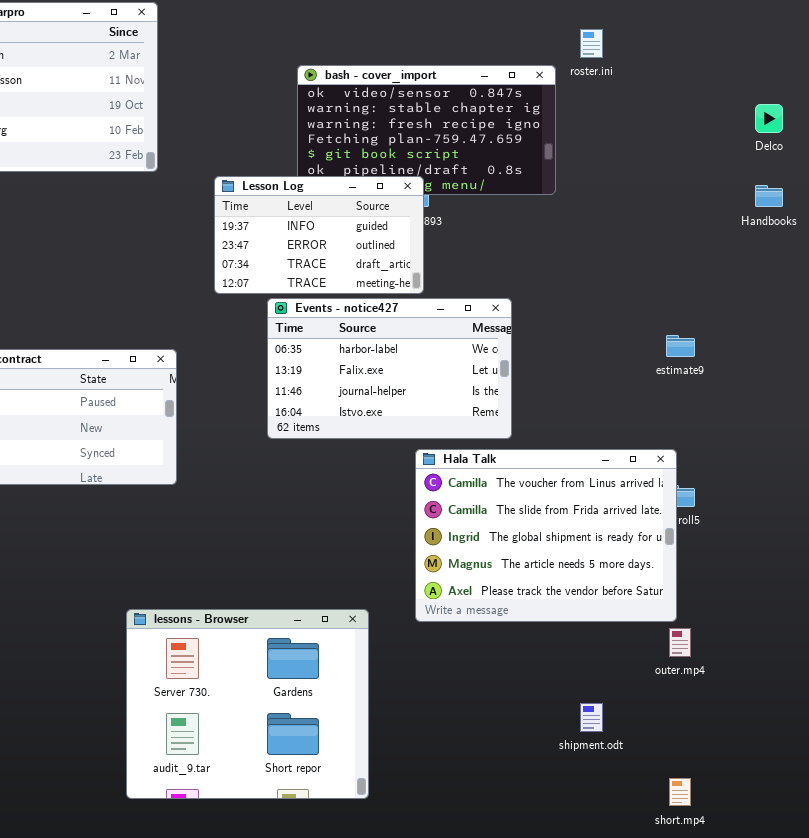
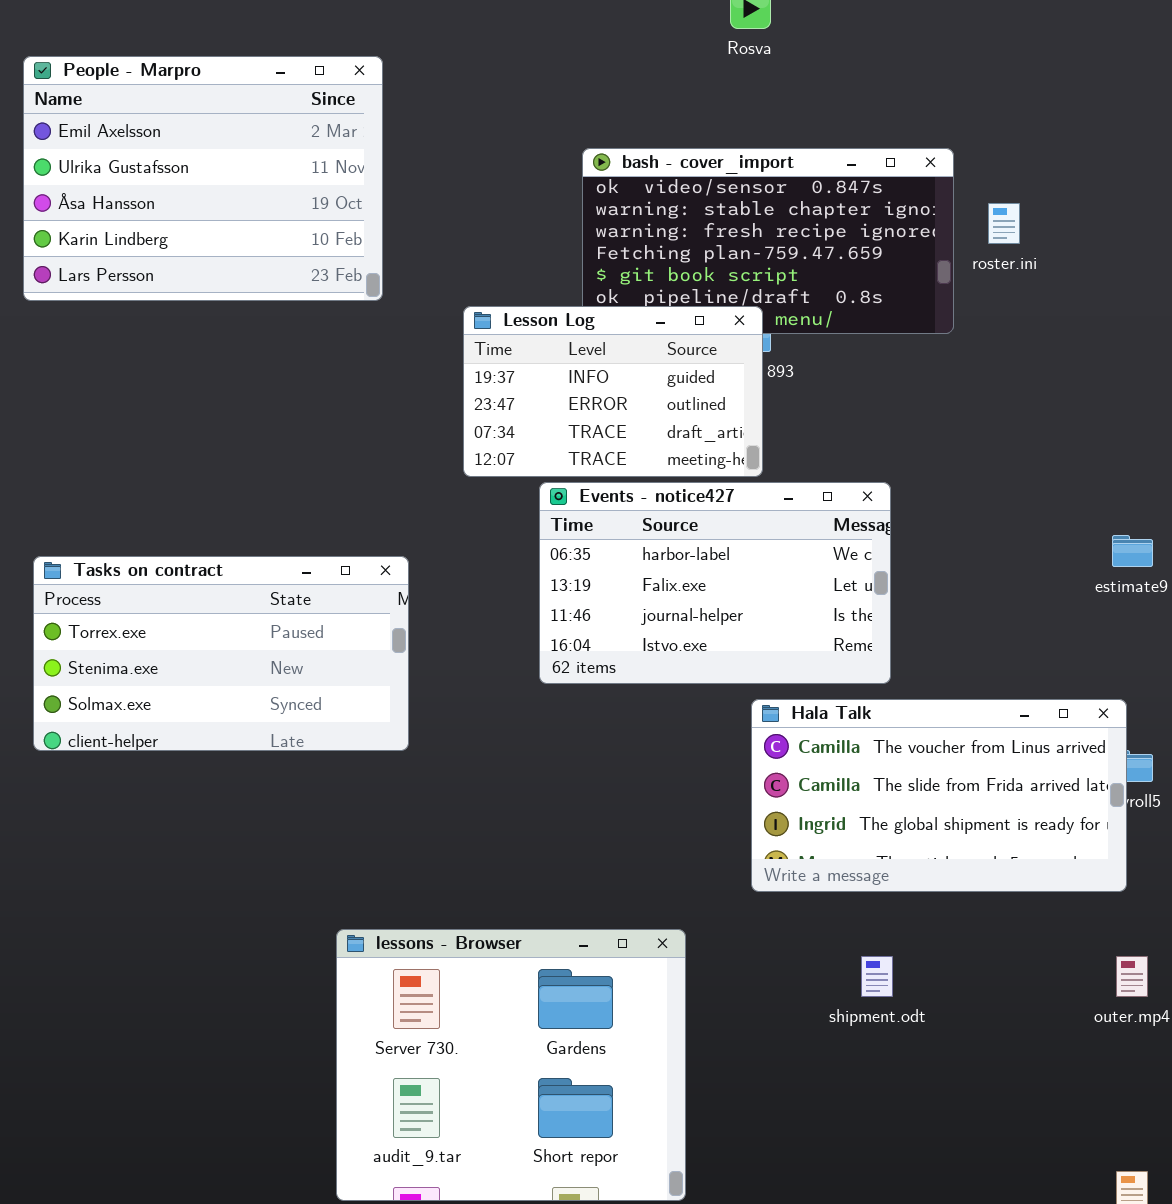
roster.ini: [580,29,603,58] -> [988,203,1020,244], moved
Hala Talk: [415,449,677,622] -> [751,699,1127,892], resized
shipment.odt: [580,703,603,732] -> [861,956,893,997], moved

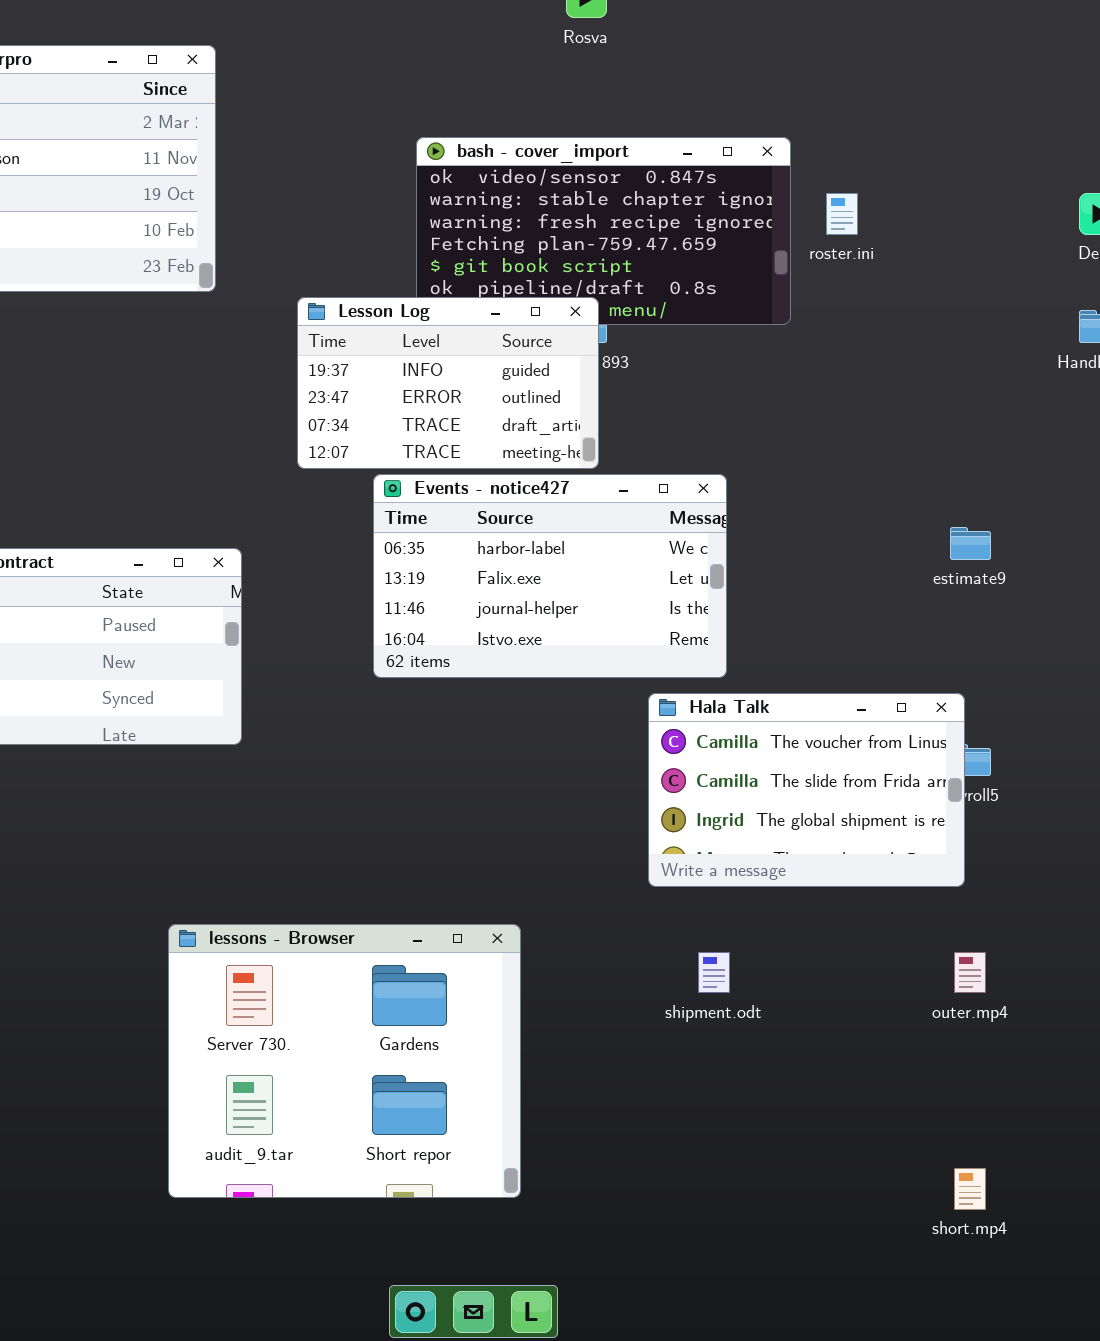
Hala Talk: [751,699,1127,892] -> [648,693,965,887], resized

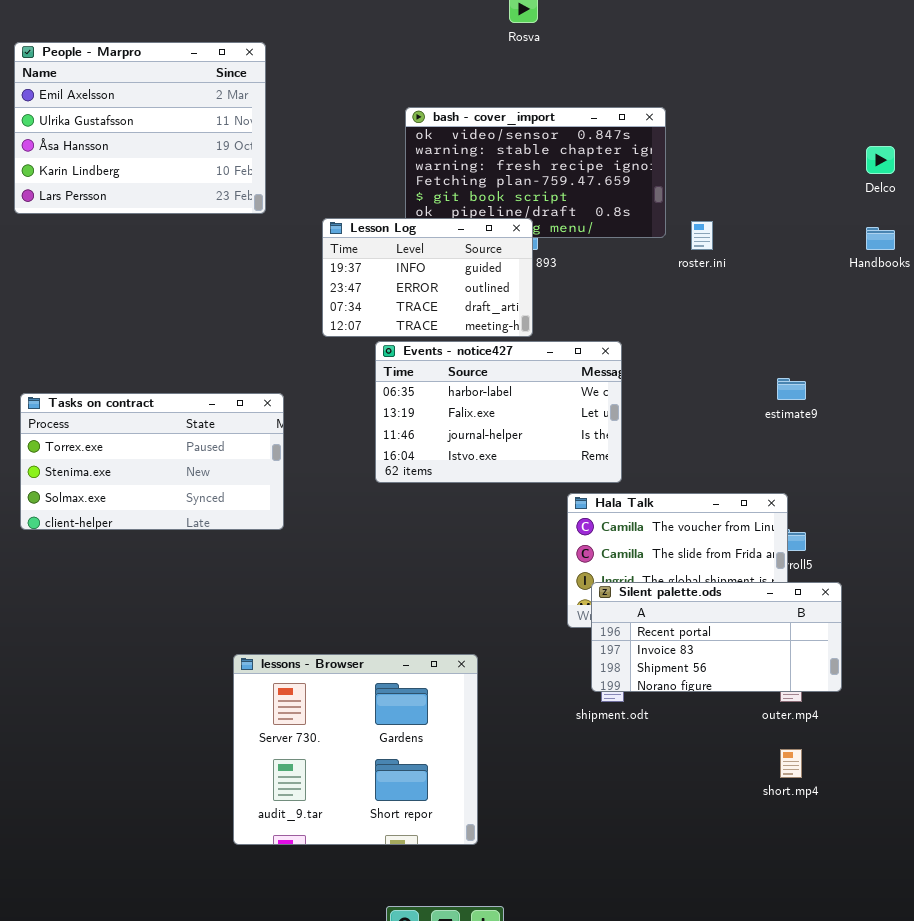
roster.ini: [826,193,858,235] -> [691,221,713,250], moved
Silent palette.ods: none -> [591,582,842,692], opened
short.mp4: [954,1168,986,1210] -> [780,749,802,778], moved

